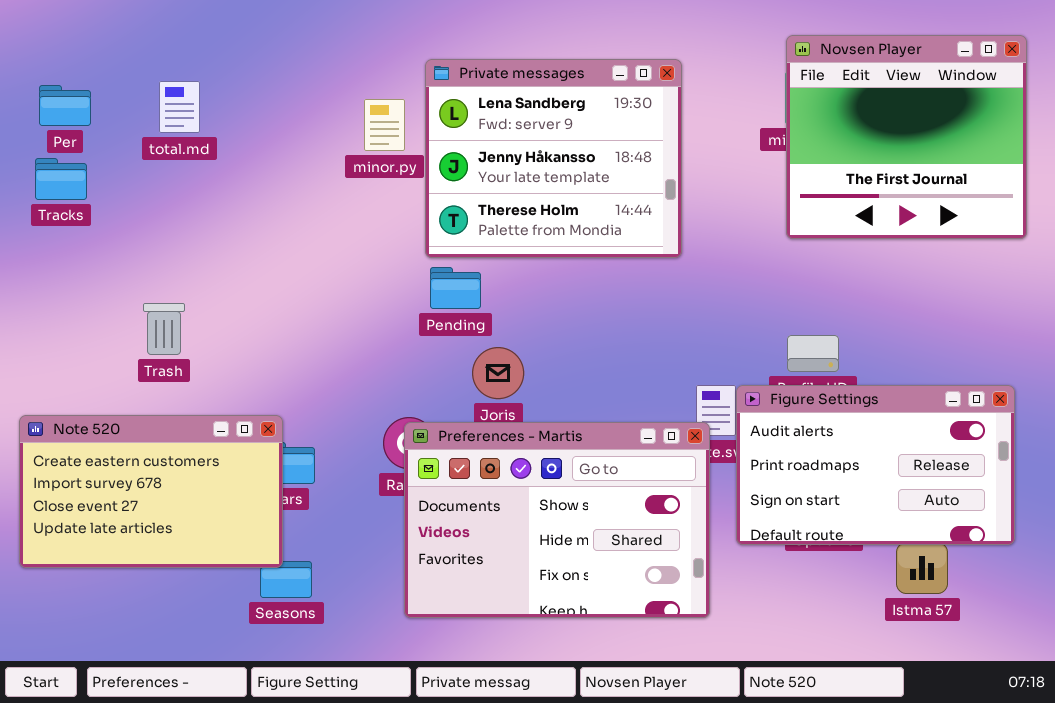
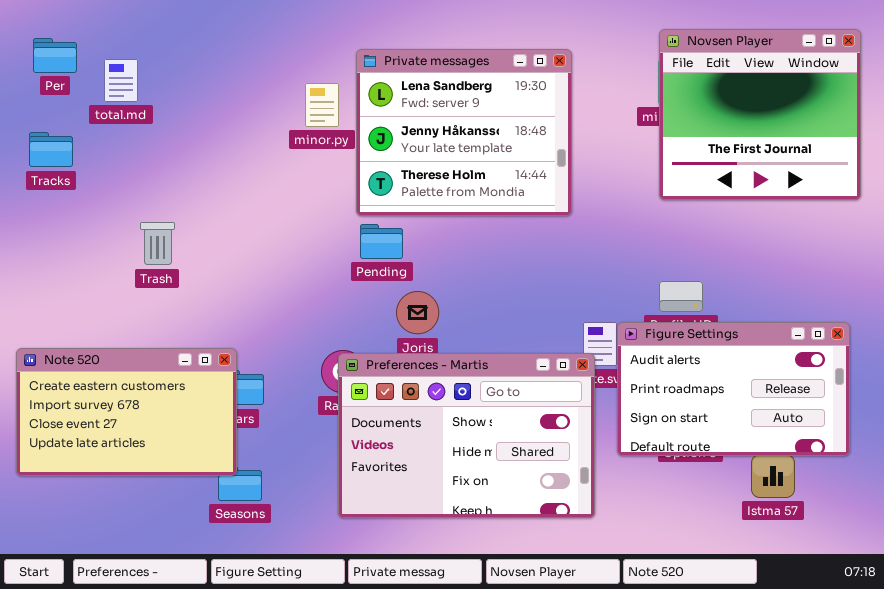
total.md: [159,81,200,133] -> [104,59,138,102], moved
Per: [39,85,91,126] -> [33,38,77,73], moved
Trash: [143,303,185,355] -> [140,222,175,265], moved

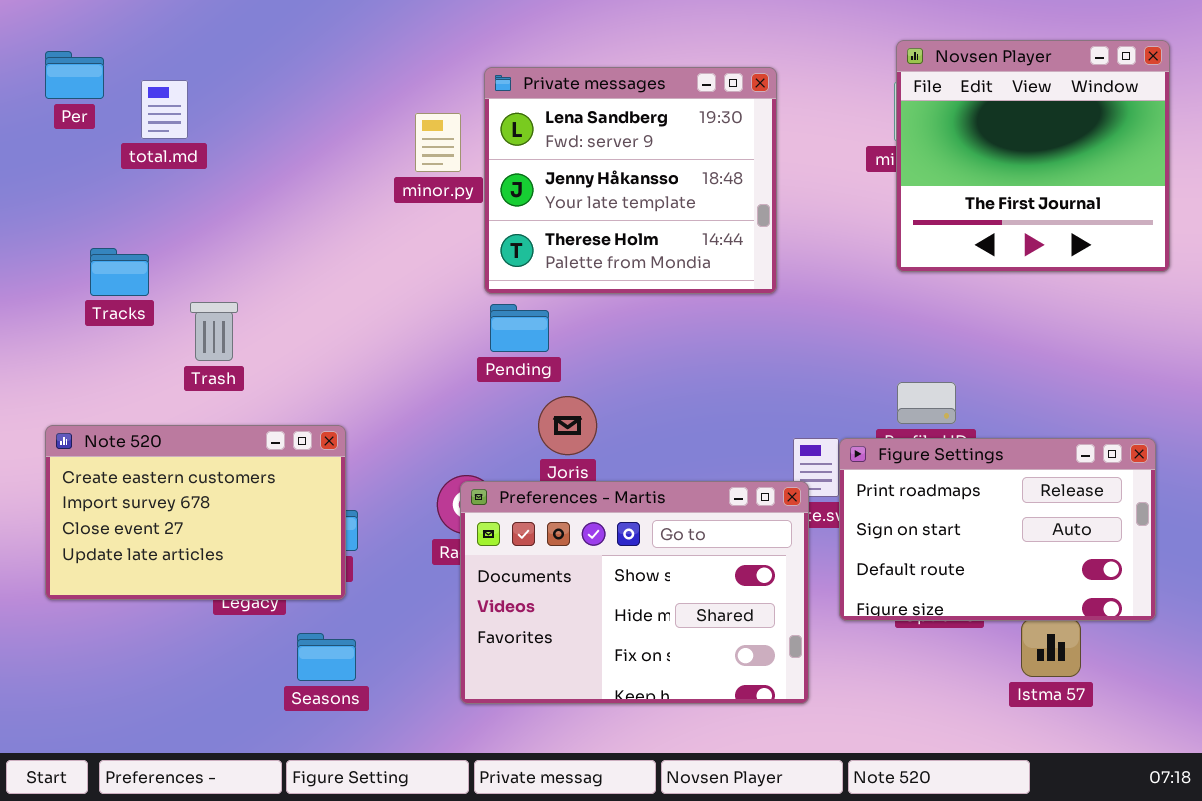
Tracks: [29,132,73,167] -> [90,248,149,296], moved
Figure Settings: [617,322,850,456] -> [839,438,1156,621], scrolled down 1 row
Note 520: [16,348,237,476] -> [45,425,346,600], moved

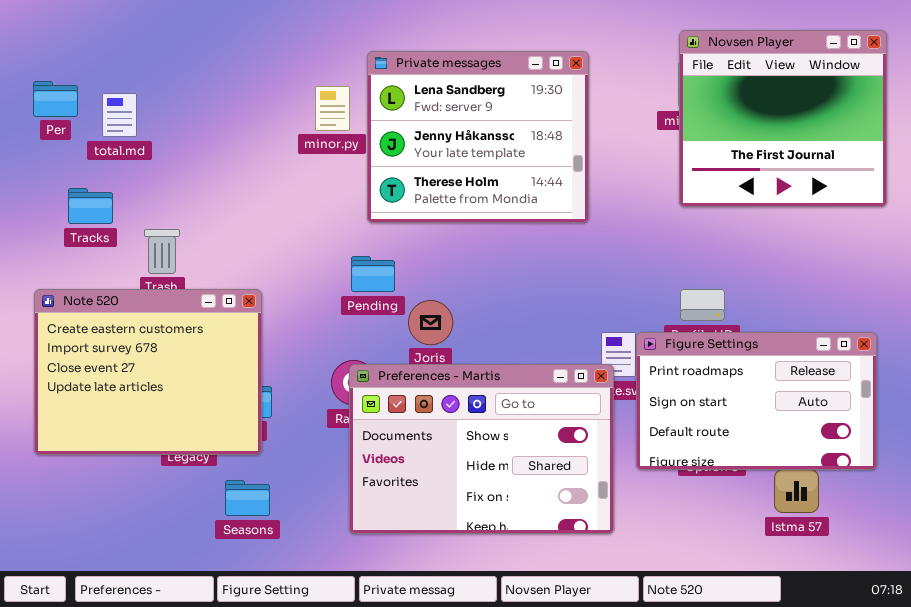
Per: [45,51,104,99] -> [33,81,78,117], moved
total.md: [141,80,188,139] -> [102,93,137,137], moved
Pending: [490,304,549,352] -> [351,256,395,292], moved
Note 520: [45,425,346,600] -> [34,289,262,455], resized

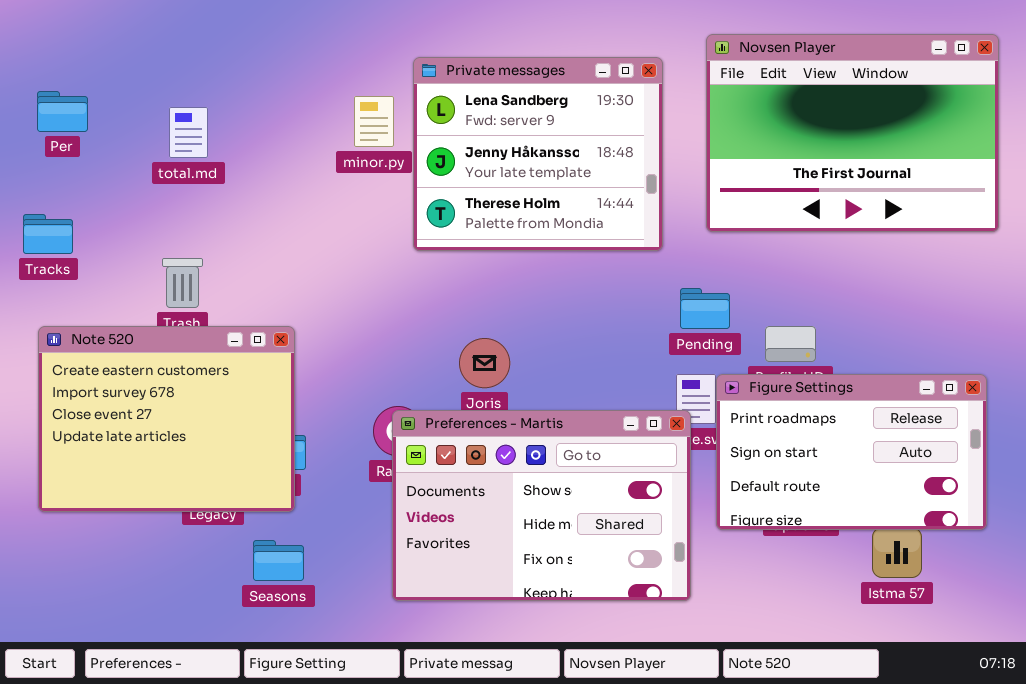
Novsen Player: [679,30,887,207] -> [706,34,999,232], resized
total.md: [102,93,137,137] -> [169,107,208,158], moved
Tracks: [68,188,113,224] -> [23,214,73,254], moved
Pending: [351,256,395,292] -> [680,288,730,329], moved

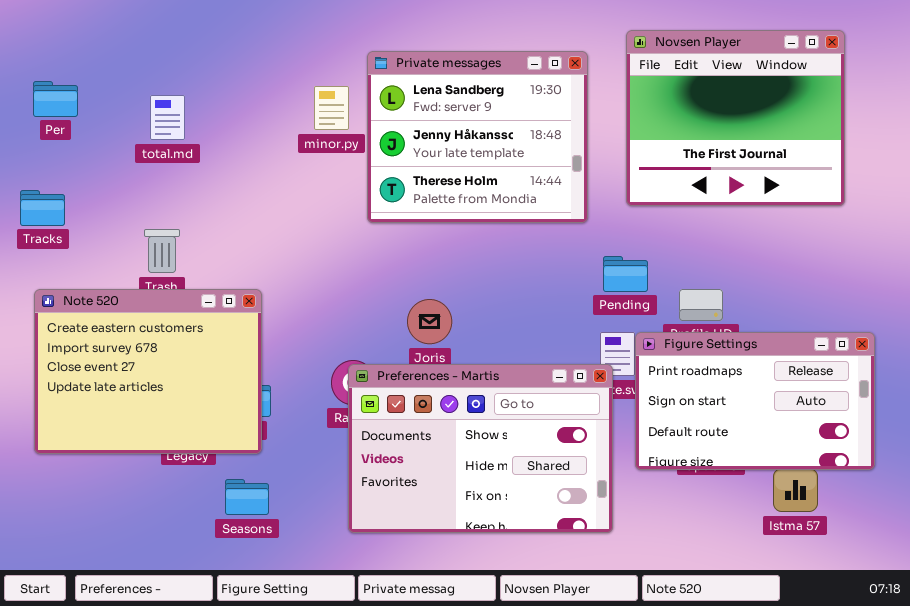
Novsen Player: [706,34,999,232] -> [626,30,845,206], resized

